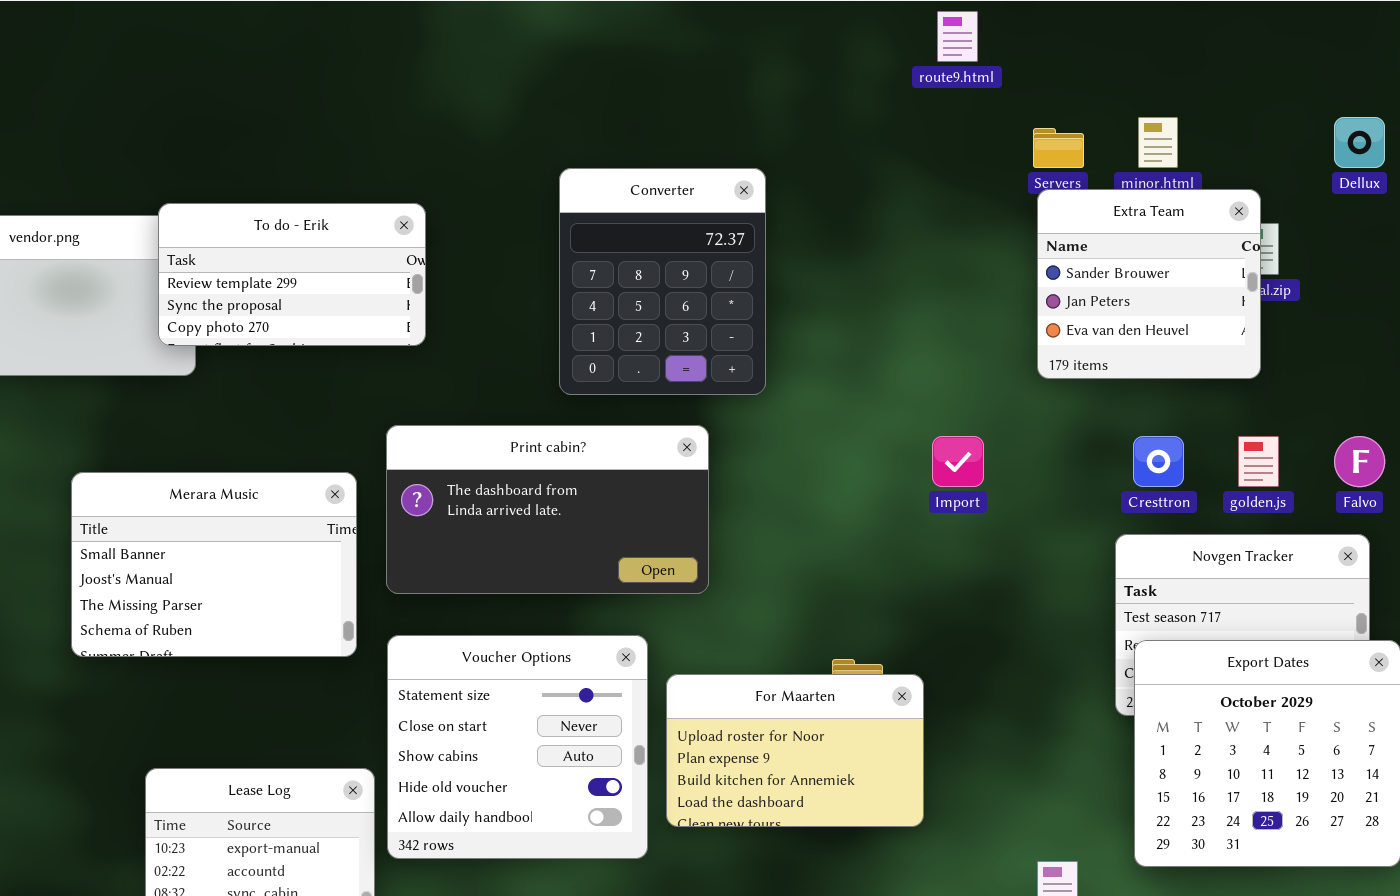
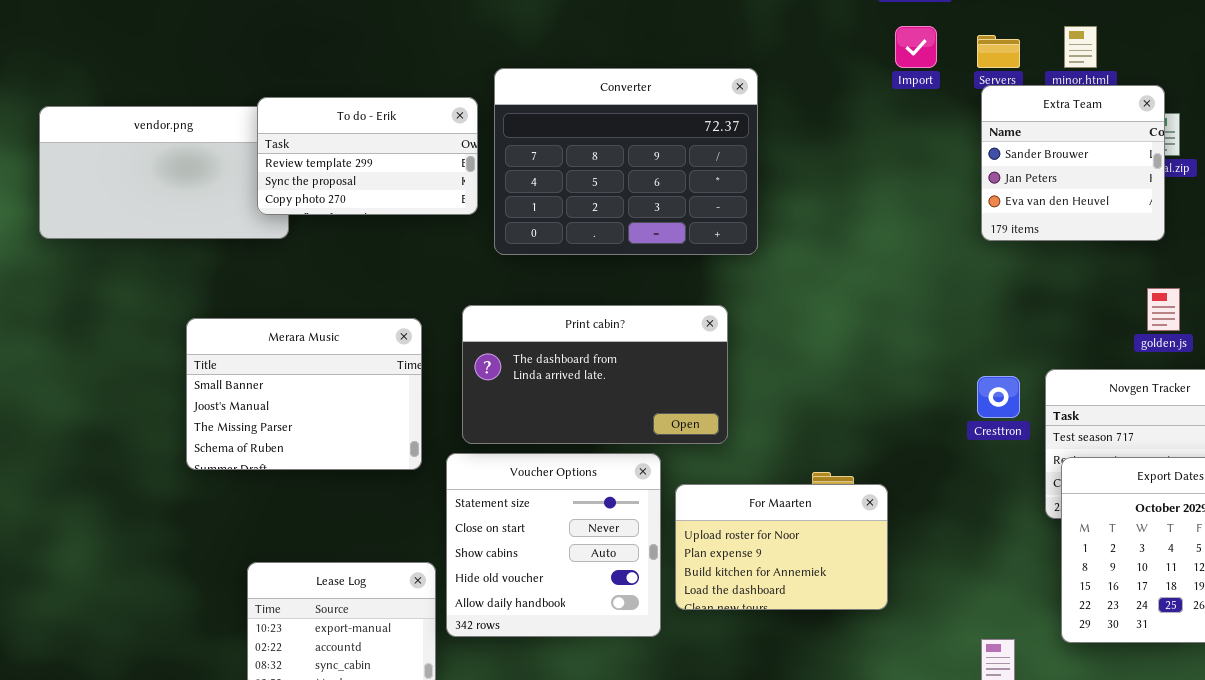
Converter: [559,168,766,395] -> [494,68,758,255], resized
Print cabin?: [386,425,709,594] -> [462,305,728,444], moved
Import: [932,436,984,487] -> [895,26,937,68], moved
Cresttron: [1133,436,1184,487] -> [977,376,1020,418], moved

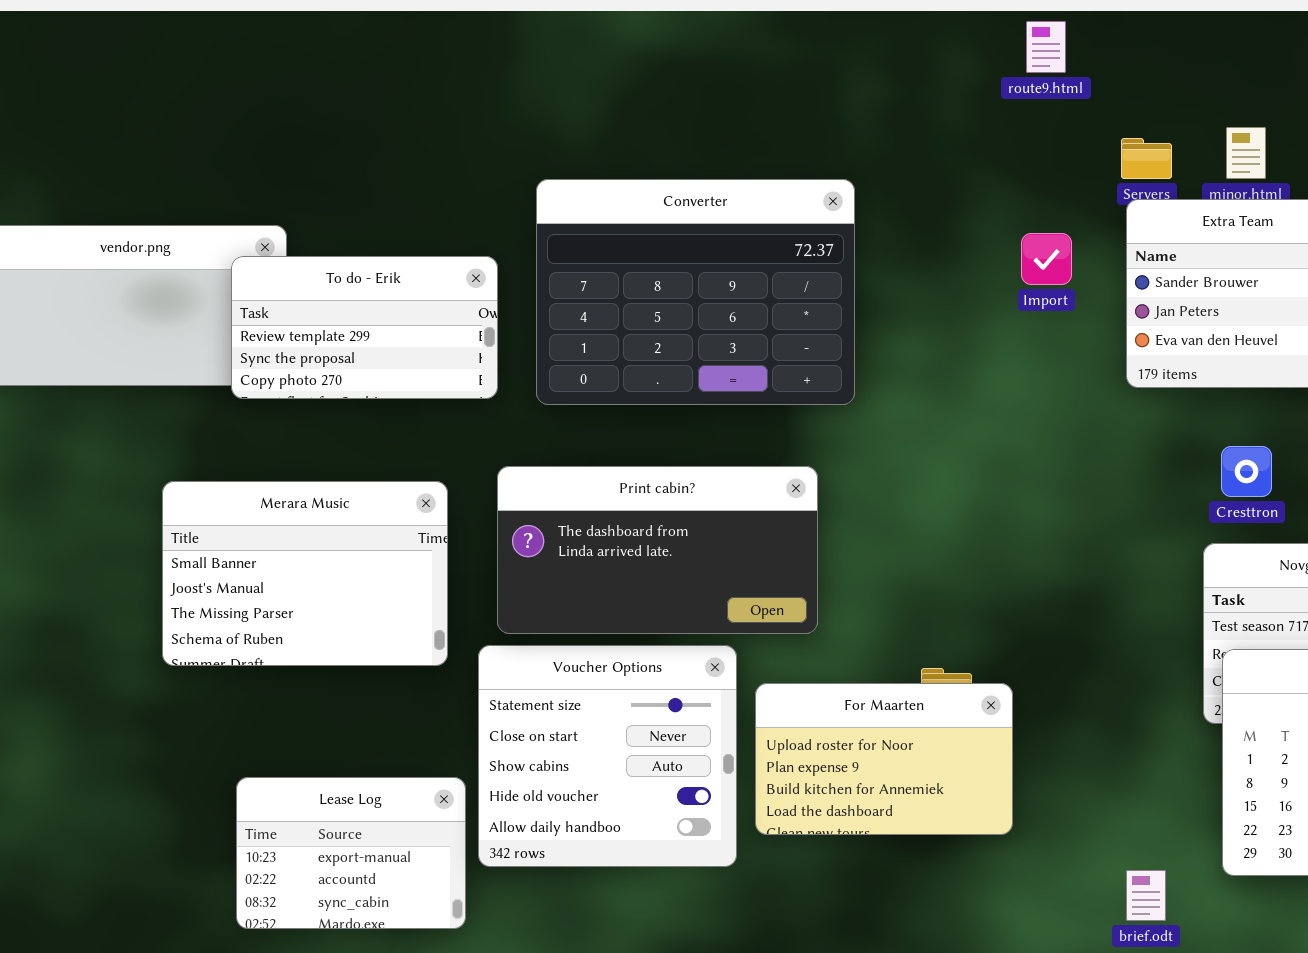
Import: [895,26,937,68] -> [1021,233,1072,285], moved
To do - Erik: [257,97,478,215] -> [231,256,498,399], moved
Cresttron: [977,376,1020,418] -> [1221,446,1272,497], moved

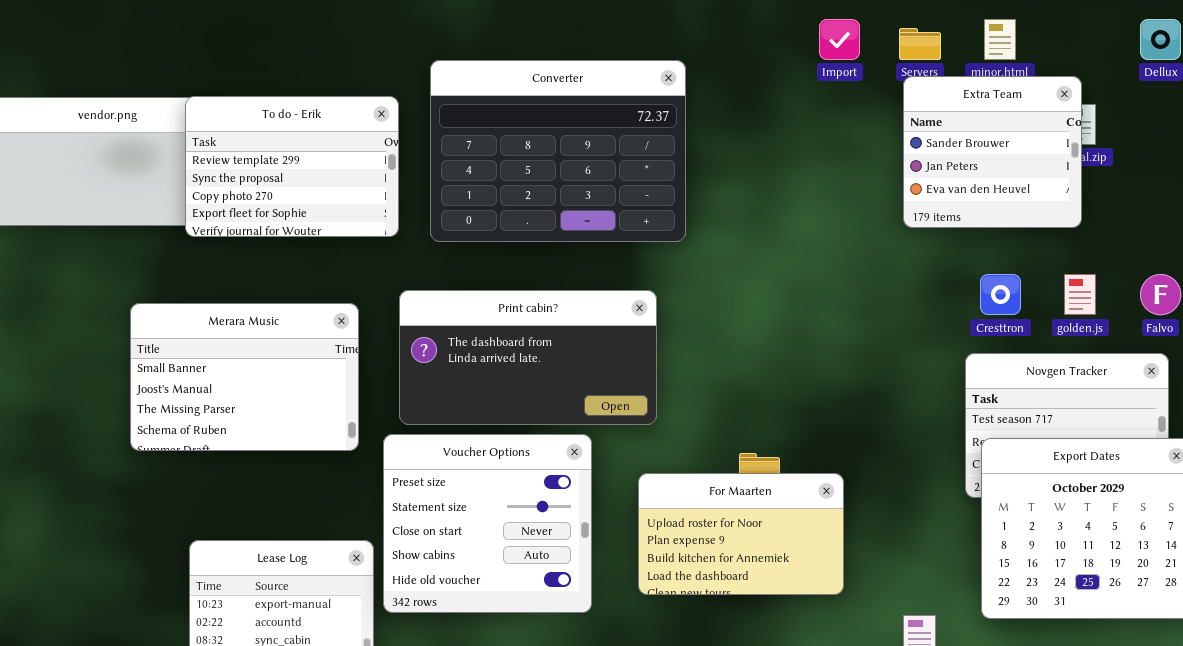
Import: [1021,233,1072,285] -> [819,19,860,60], moved
To do - Erik: [231,256,498,399] -> [185,96,399,237], resized
Voucher Options: [478,645,737,867] -> [383,434,592,613], scrolled up 1 row
For Maarten: [755,683,1013,835] -> [638,473,844,595], moved

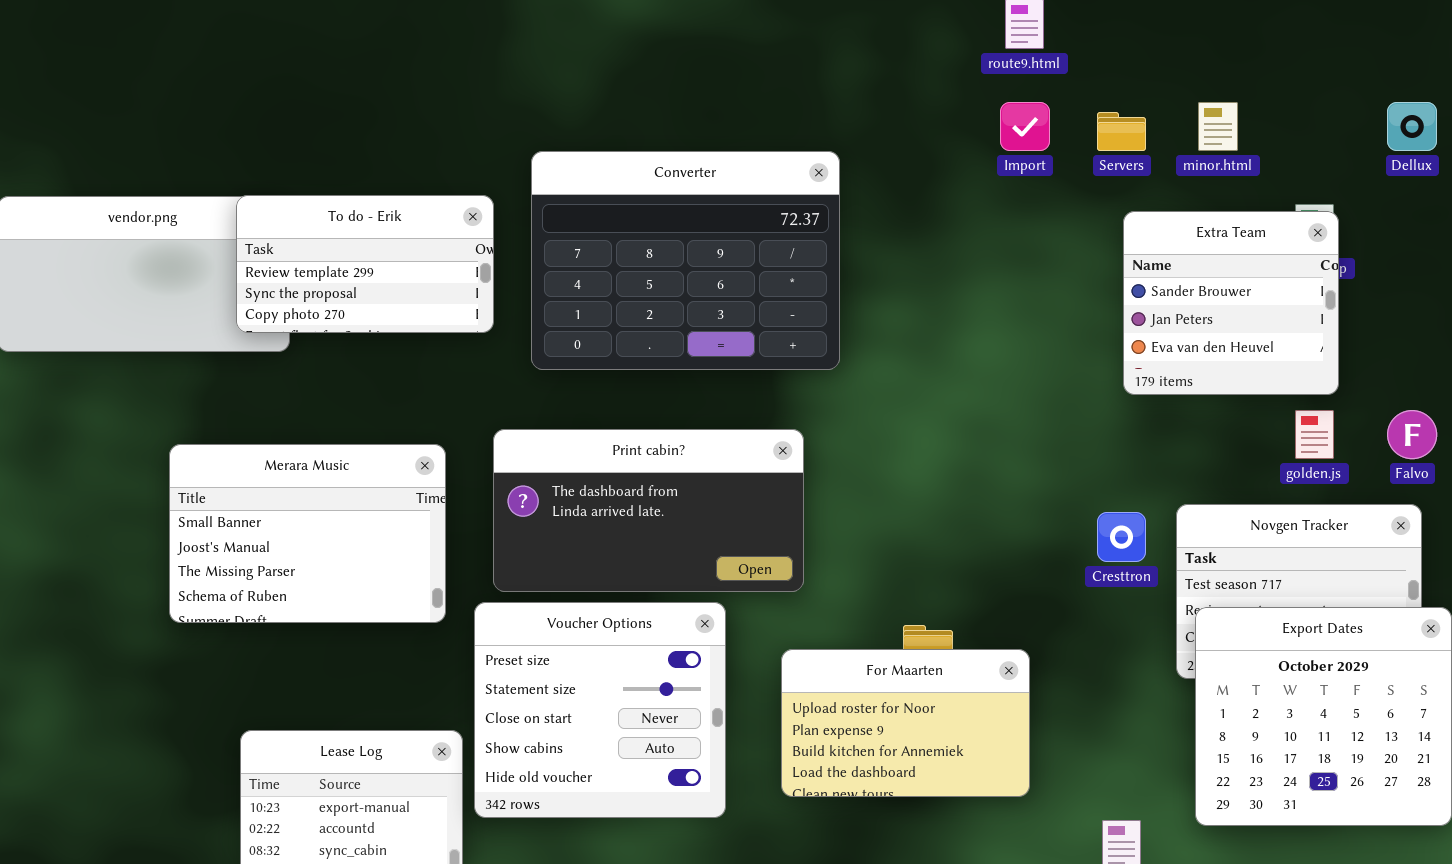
Extra Team: [903,76,1082,228] -> [1123,211,1339,395], moved
To do - Erik: [185,96,399,237] -> [236,195,494,333], resized
Cresttron: [980,274,1021,315] -> [1097,512,1146,562], moved

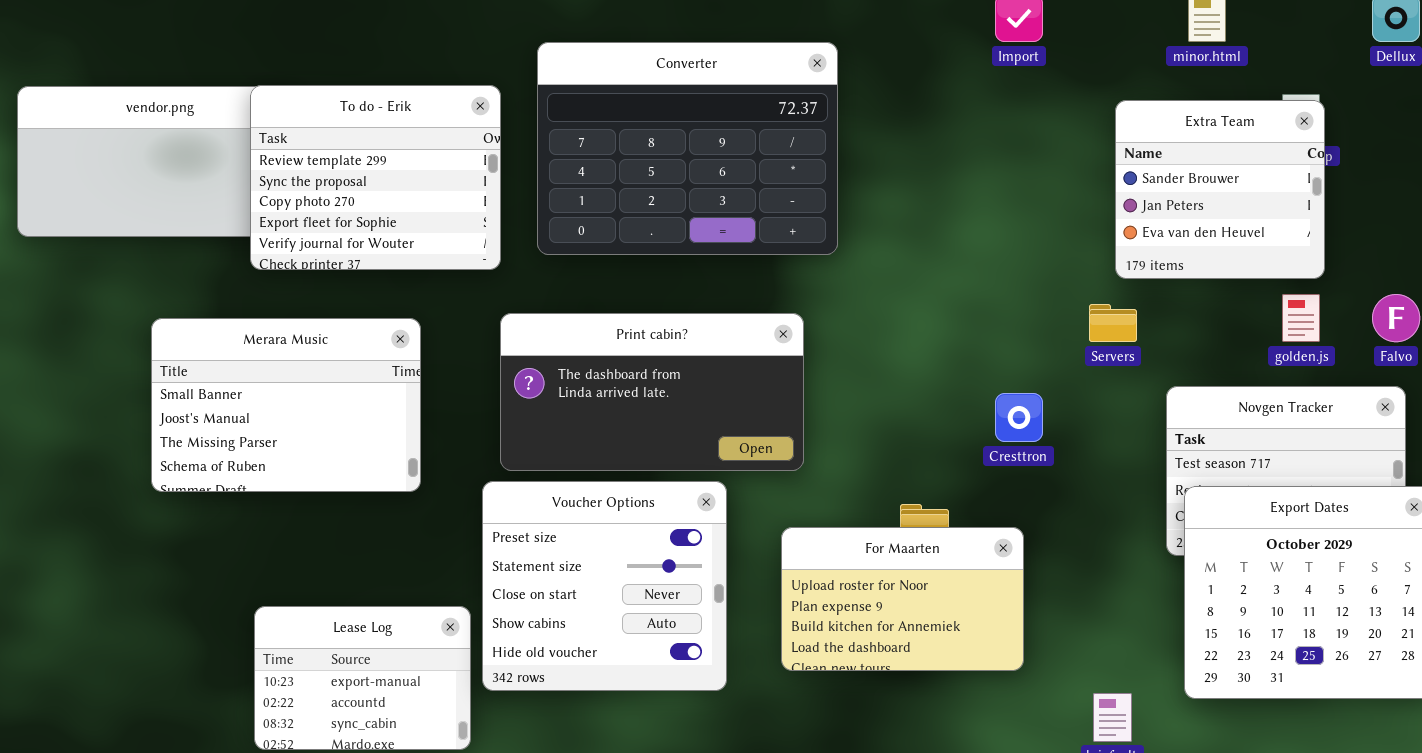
Servers: [1097,112,1146,151] -> [1089,304,1137,342], moved
To do - Erik: [236,195,494,333] -> [250,85,501,270], resized
Merara Music: [169,444,446,623] -> [151,318,421,492], moved
Cresttron: [1097,512,1146,562] -> [995,393,1043,442], moved

